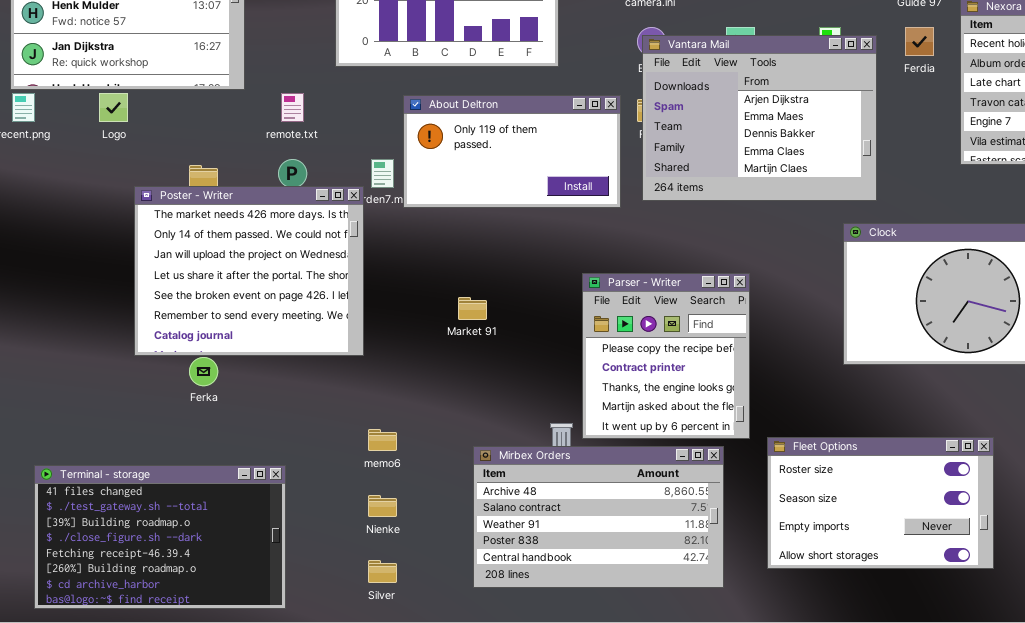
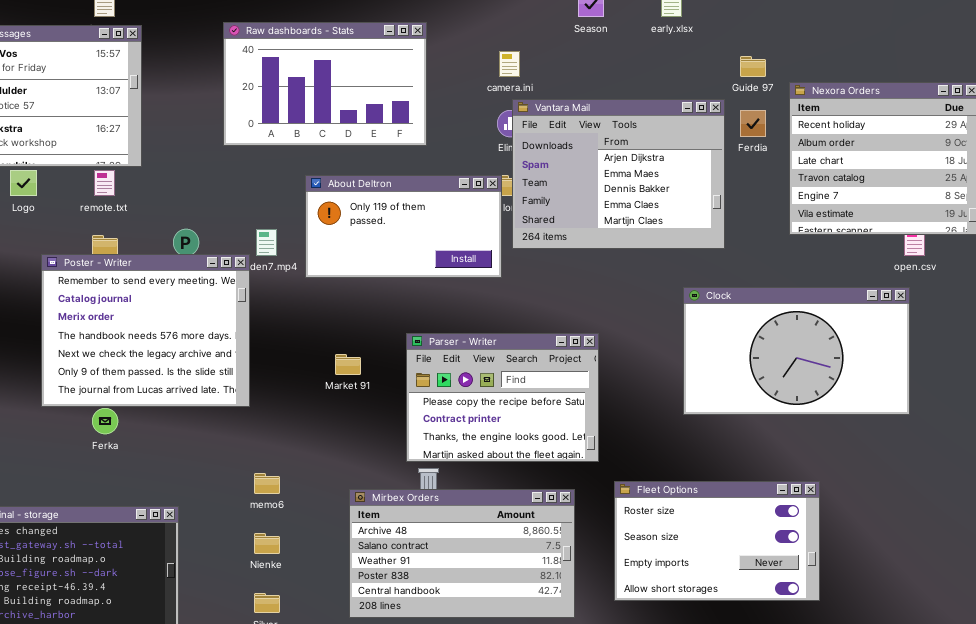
Vantara Mail: [642,35,877,201] -> [512,99,725,249], moved
remote.txt: [281,93,304,122] -> [94,170,115,196], moved
About Deltron: [403,95,621,208] -> [305,175,502,278], moved
Poster - Writer: [134,186,364,356] -> [41,254,250,407], scrolled down 5 rows
Parser - Writer: [582,273,750,439] -> [406,333,599,462], resized

